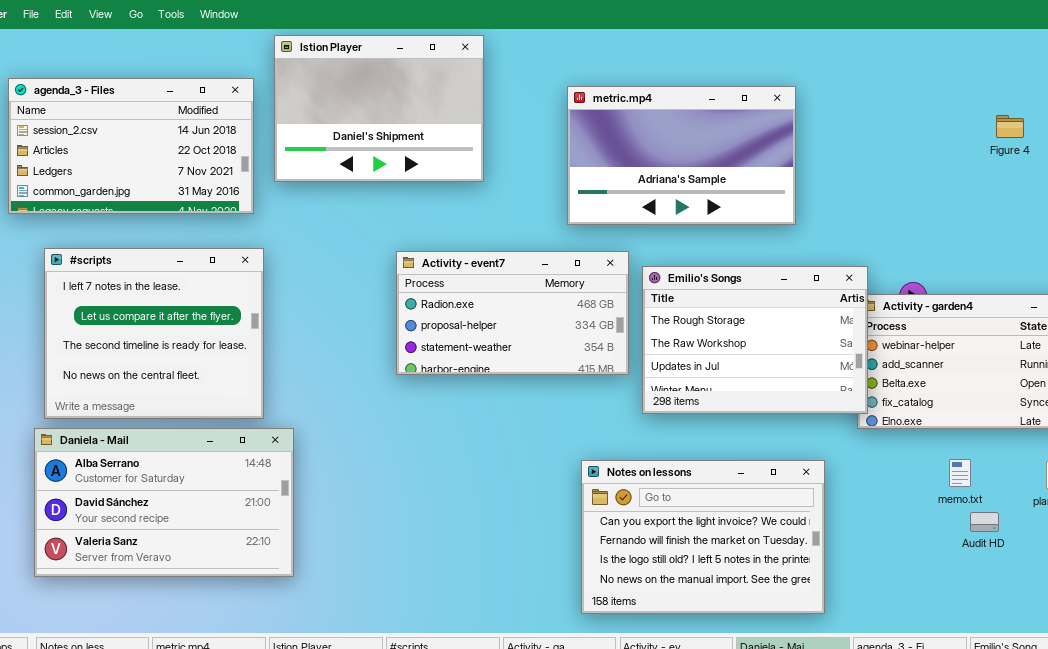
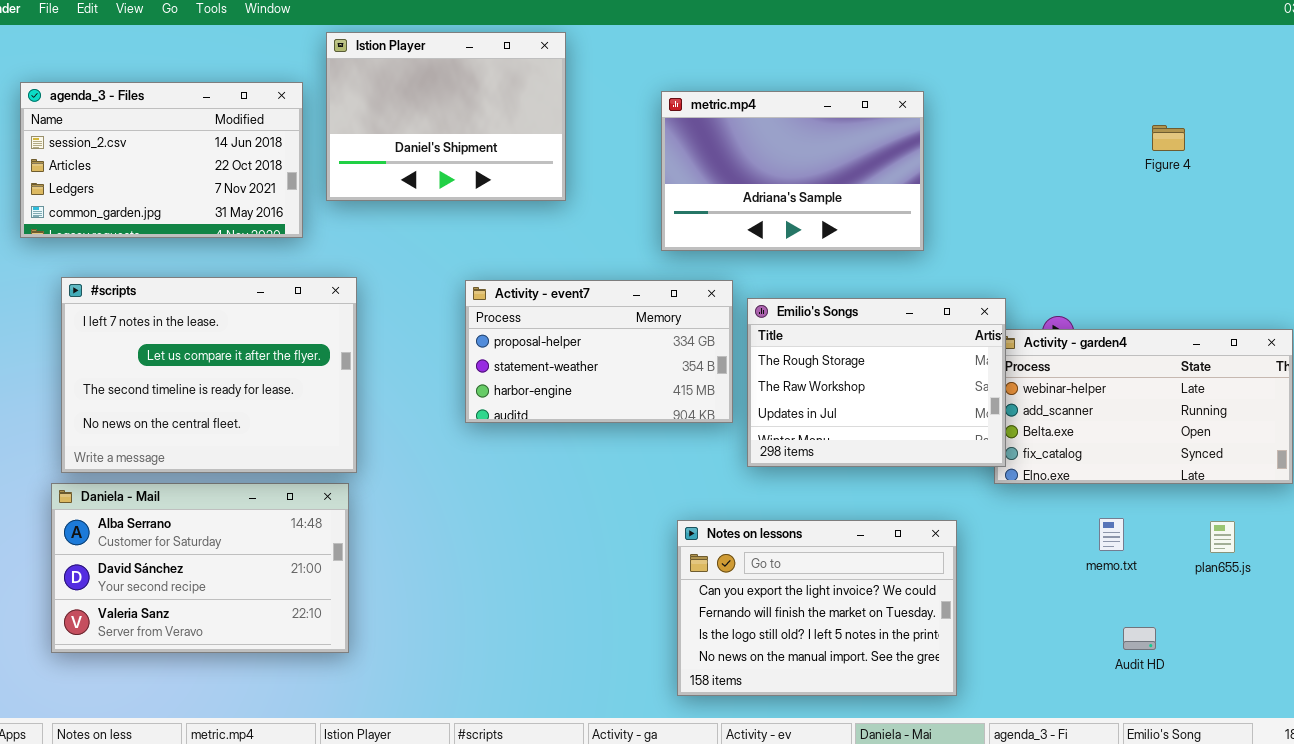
#scripts: [44,248,264,419] -> [61,277,357,473], resized
Activity - event7: [396,251,629,375] -> [465,280,733,423], scrolled down 1 row
Audit HD: [970,512,999,532] -> [1123,627,1156,650], moved

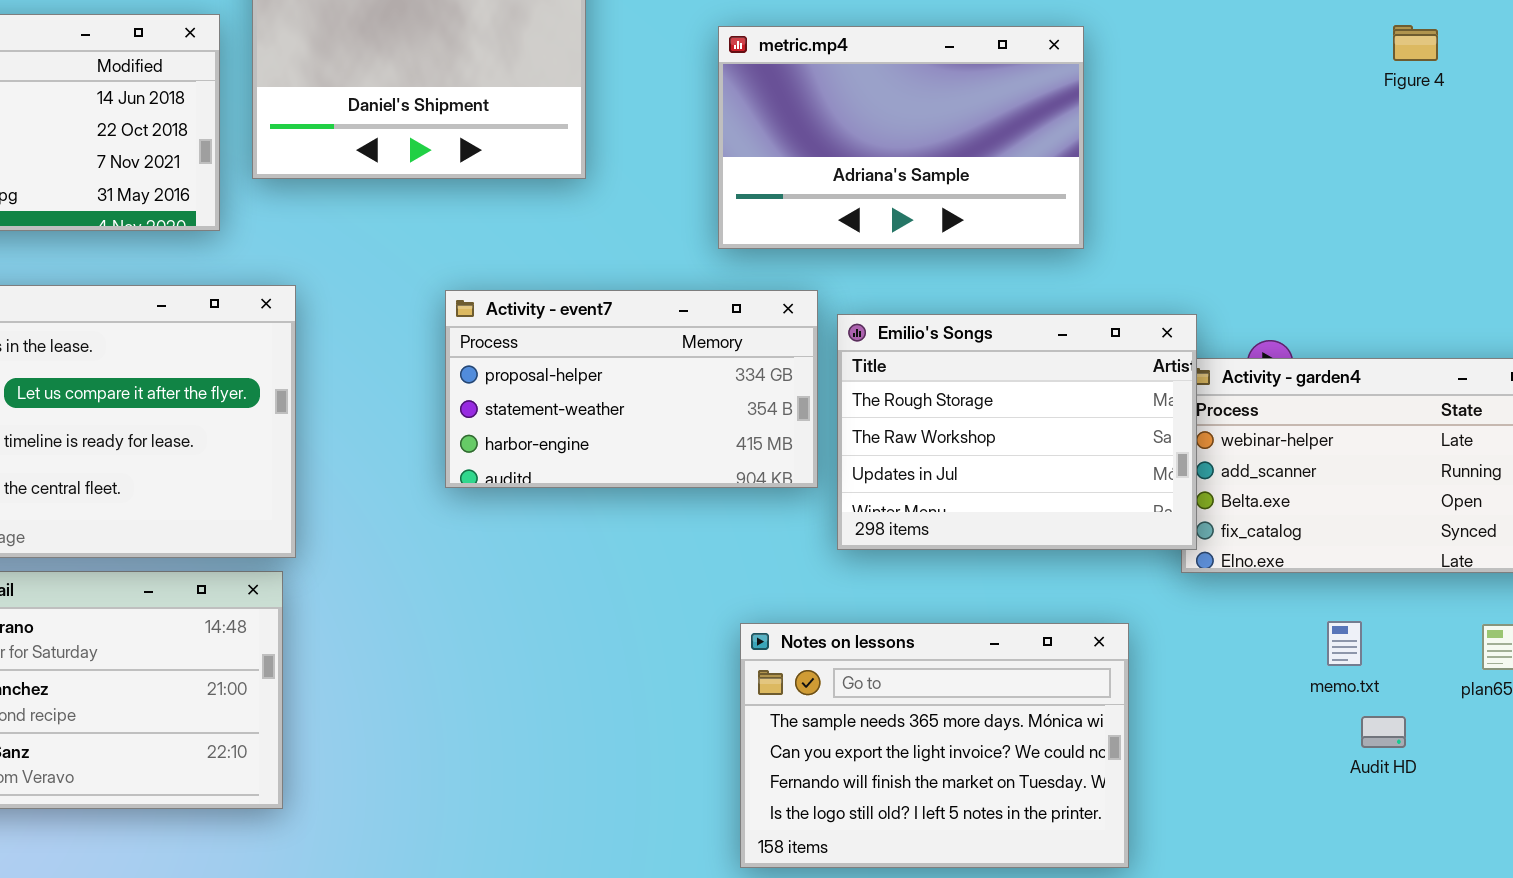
Figure 4: [1152,125,1185,151] -> [1393,25,1438,61], moved
Notes on lessons: [677,520,957,696] -> [740,623,1129,868], scrolled up 1 row
Audit HD: [1123,627,1156,650] -> [1361,716,1406,748], moved

